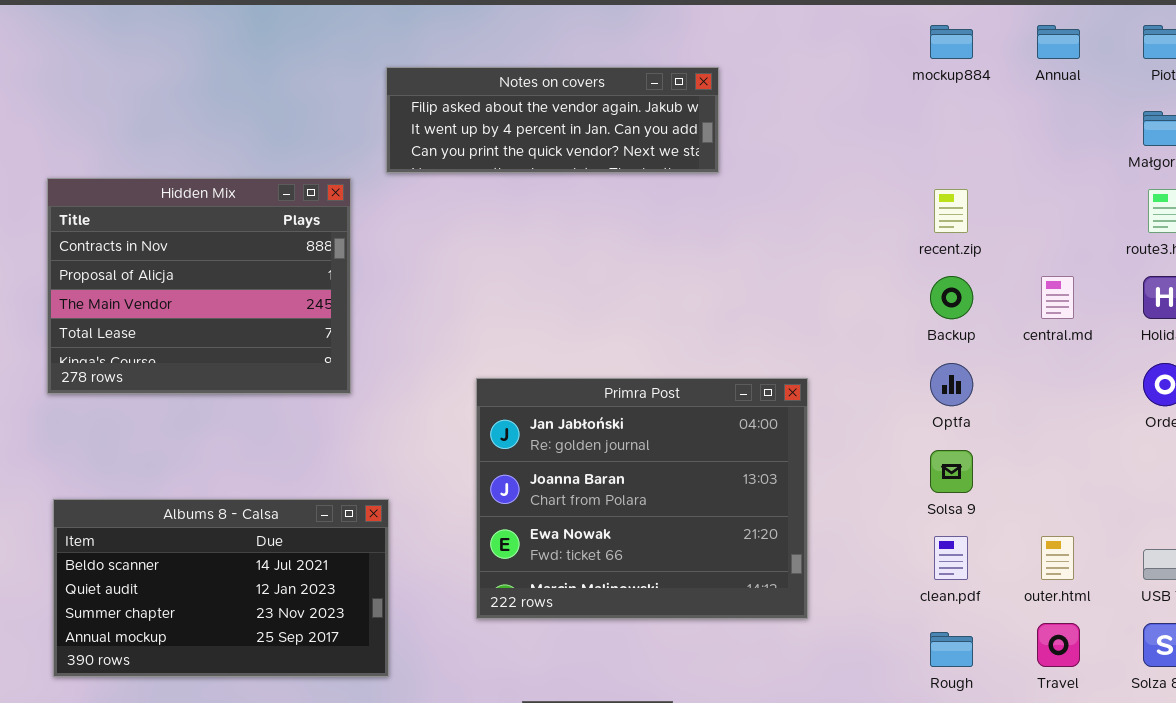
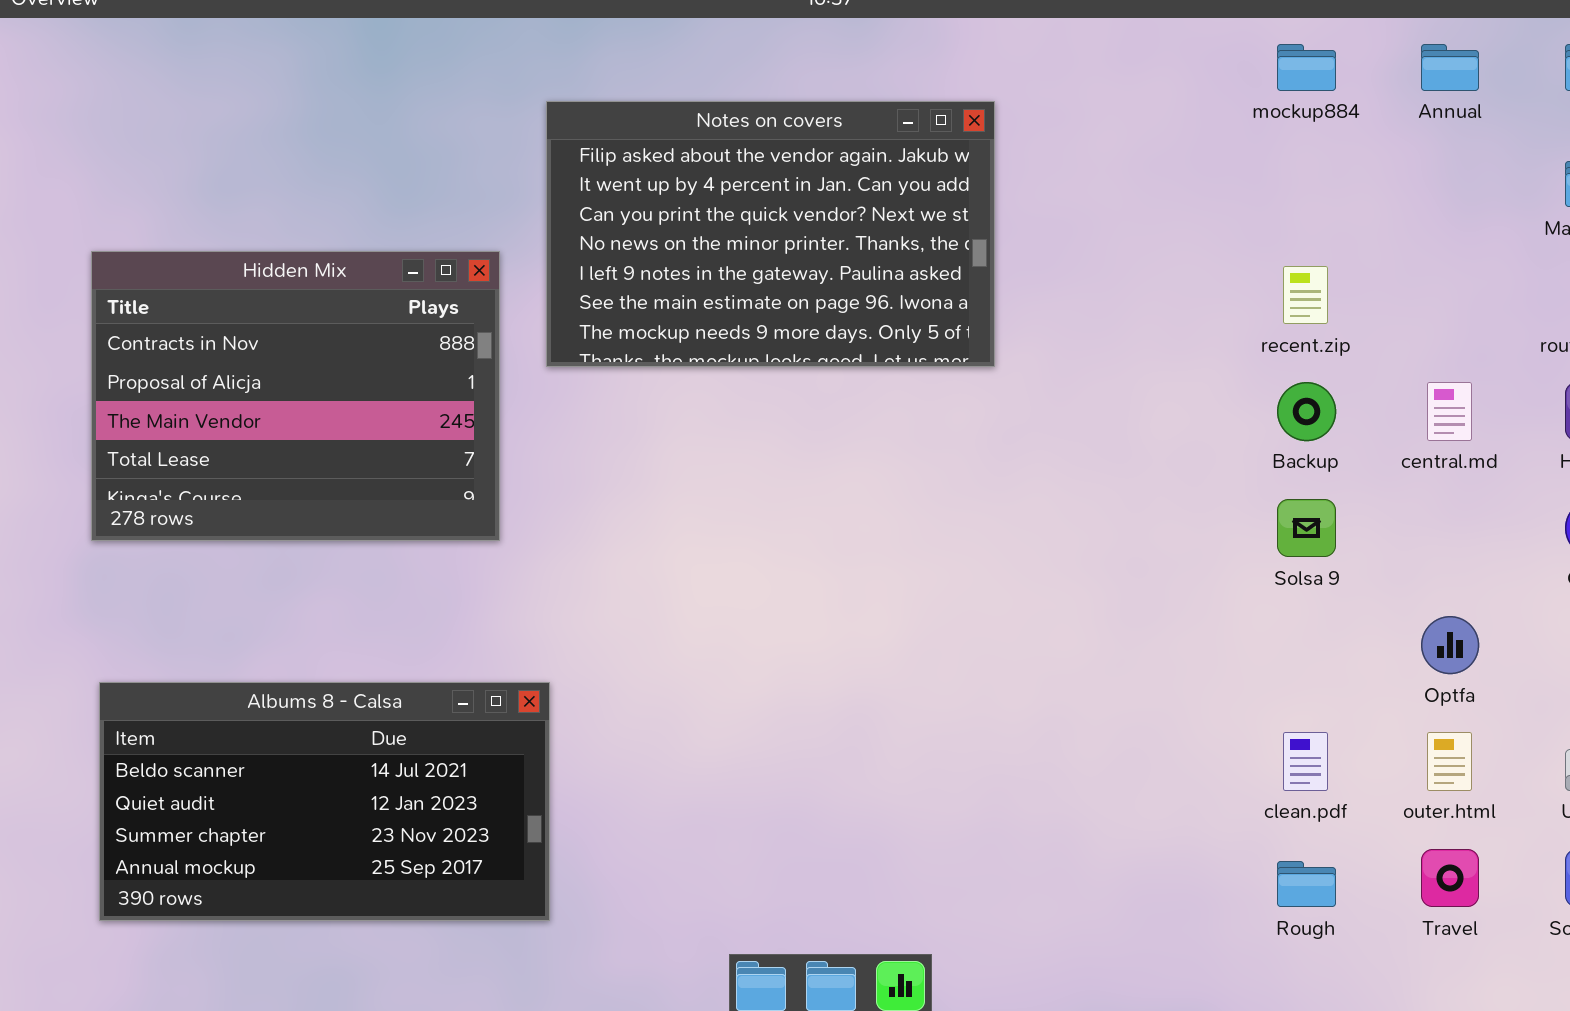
Notes on covers: [386,67,719,173] -> [546,101,995,367], resized
Optfa: [930,363,973,406] -> [1421,616,1479,674], moved
Primra Post: [476,378,808,619] -> none, closed
Solsa 9: [930,450,973,493] -> [1277,499,1336,557], moved

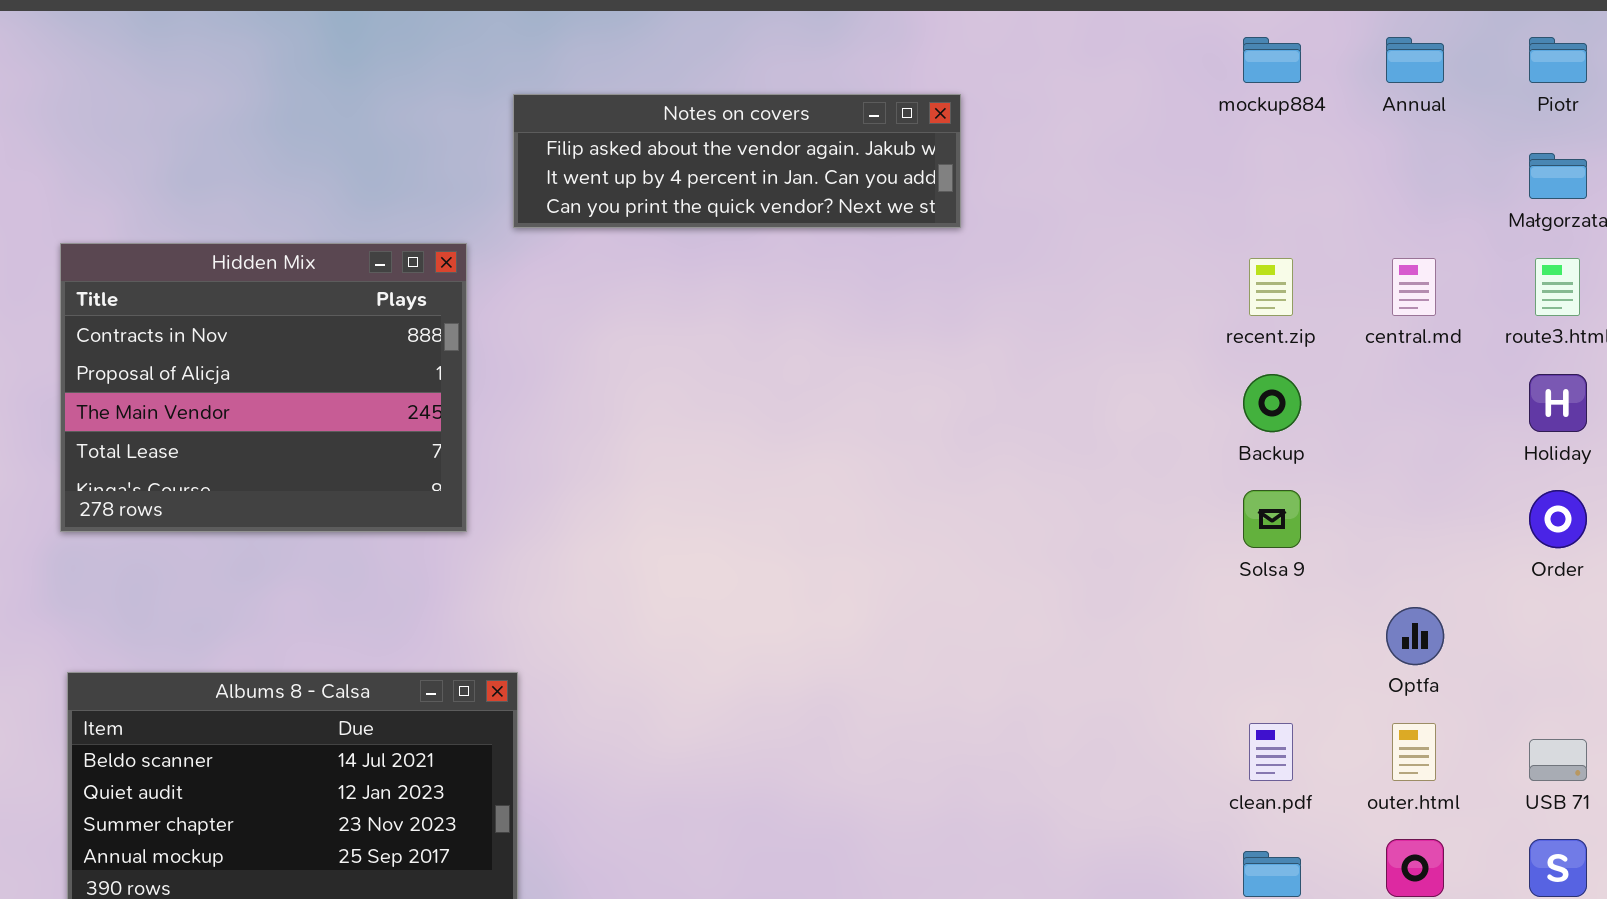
Notes on covers: [546,101,995,367] -> [513,94,961,228], resized
central.md: [1427,382,1472,441] -> [1392,258,1436,316], moved

